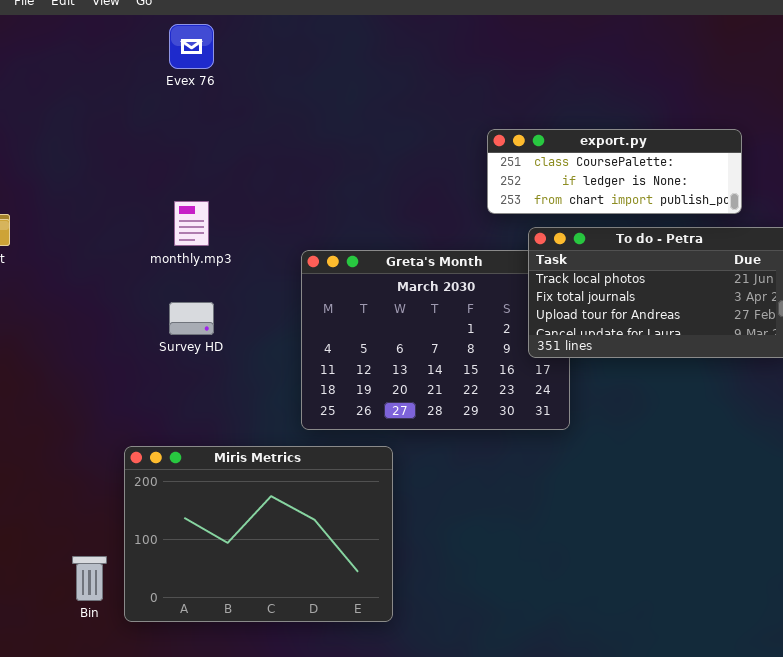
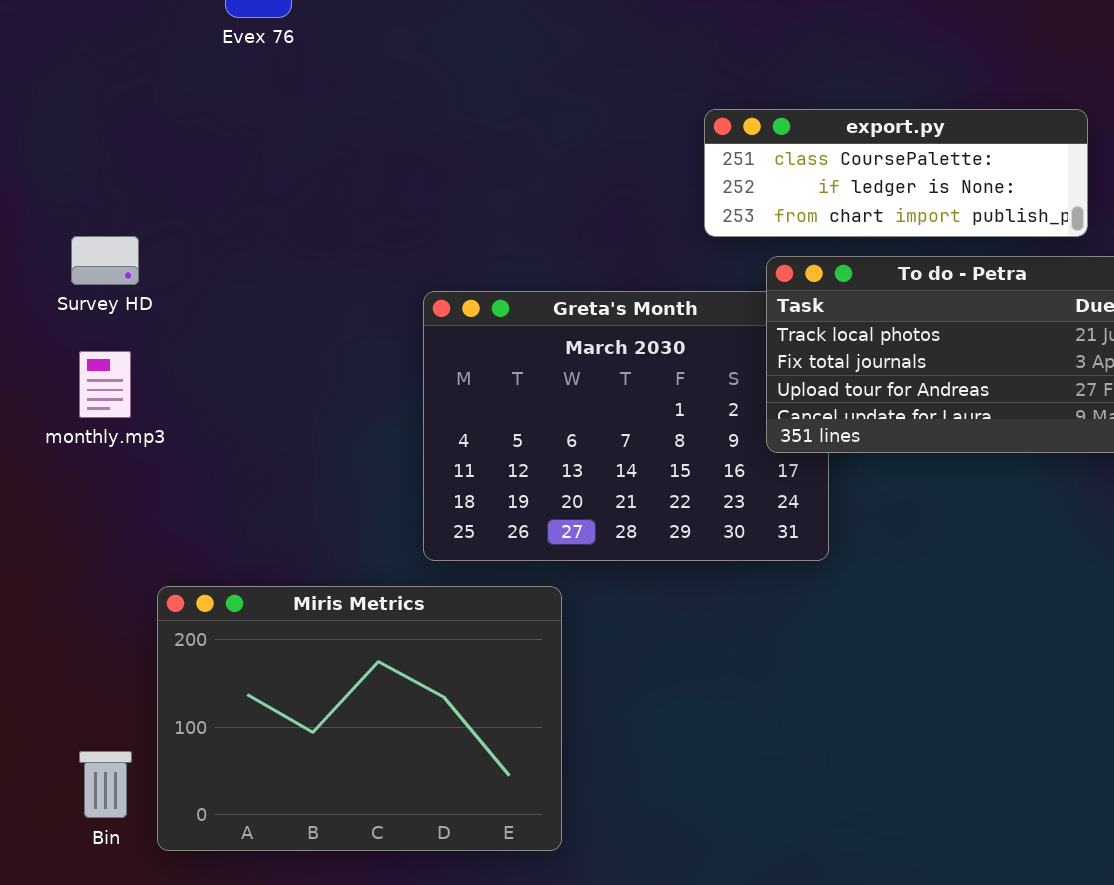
monthly.mp3: [174,201,209,246] -> [79,351,131,418], moved
Survey HD: [169,302,214,335] -> [71,236,139,285], moved

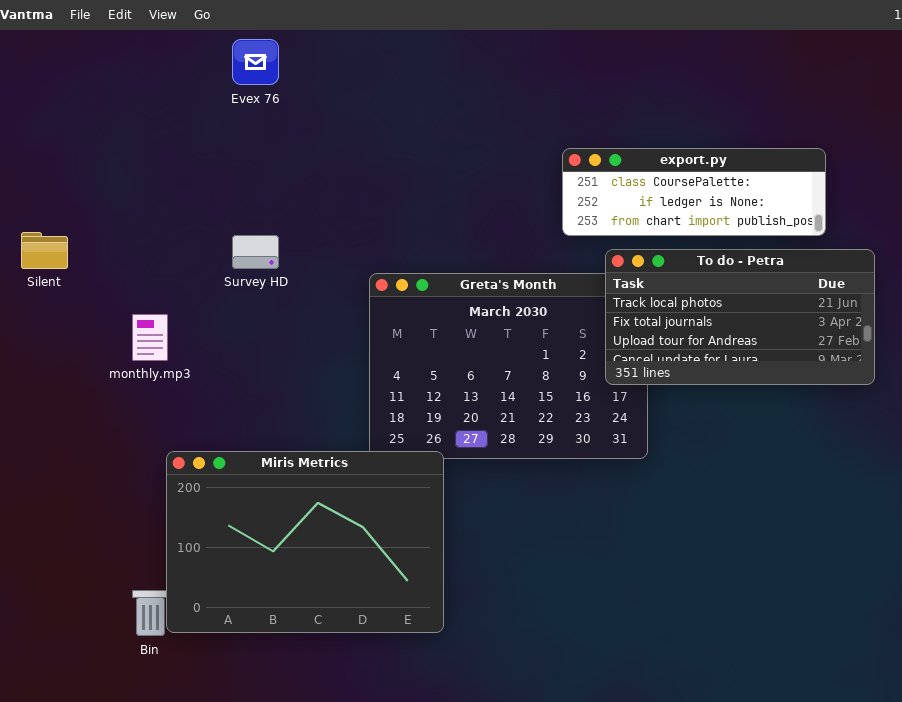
Survey HD: [71,236,139,285] -> [232,235,279,269], moved
Miris Metrics: [157,586,562,851] -> [166,451,444,633], moved

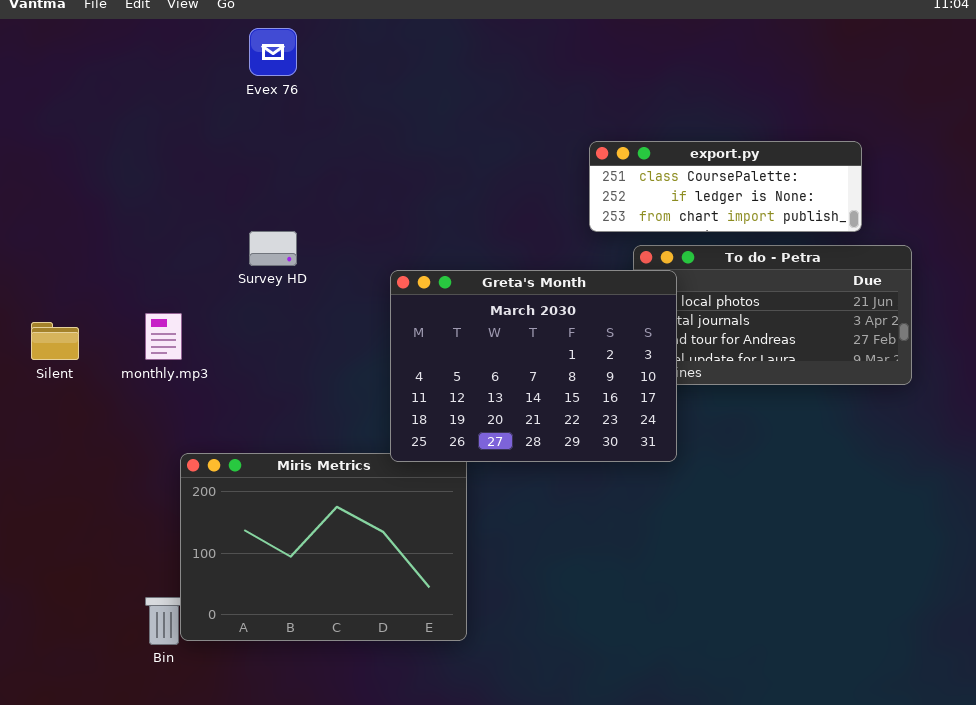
Silent: [21,232,68,269] -> [31,322,79,360], moved
Greta's Month: [369,273,648,459] -> [390,270,677,462], raised

